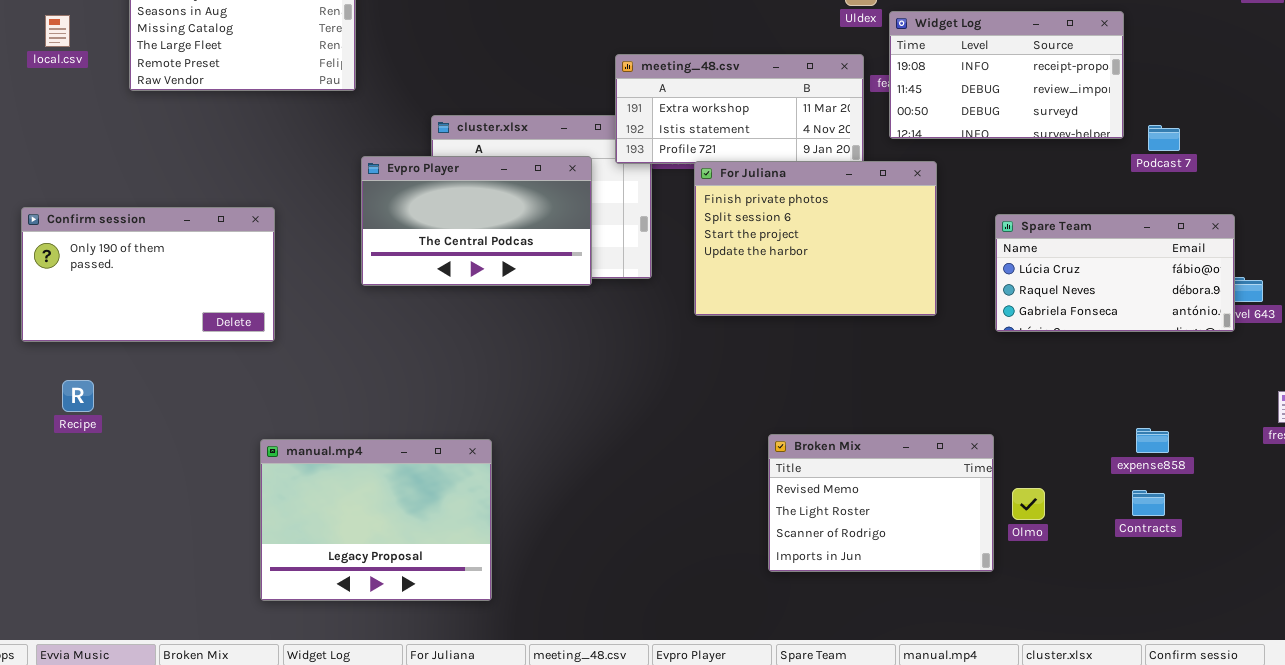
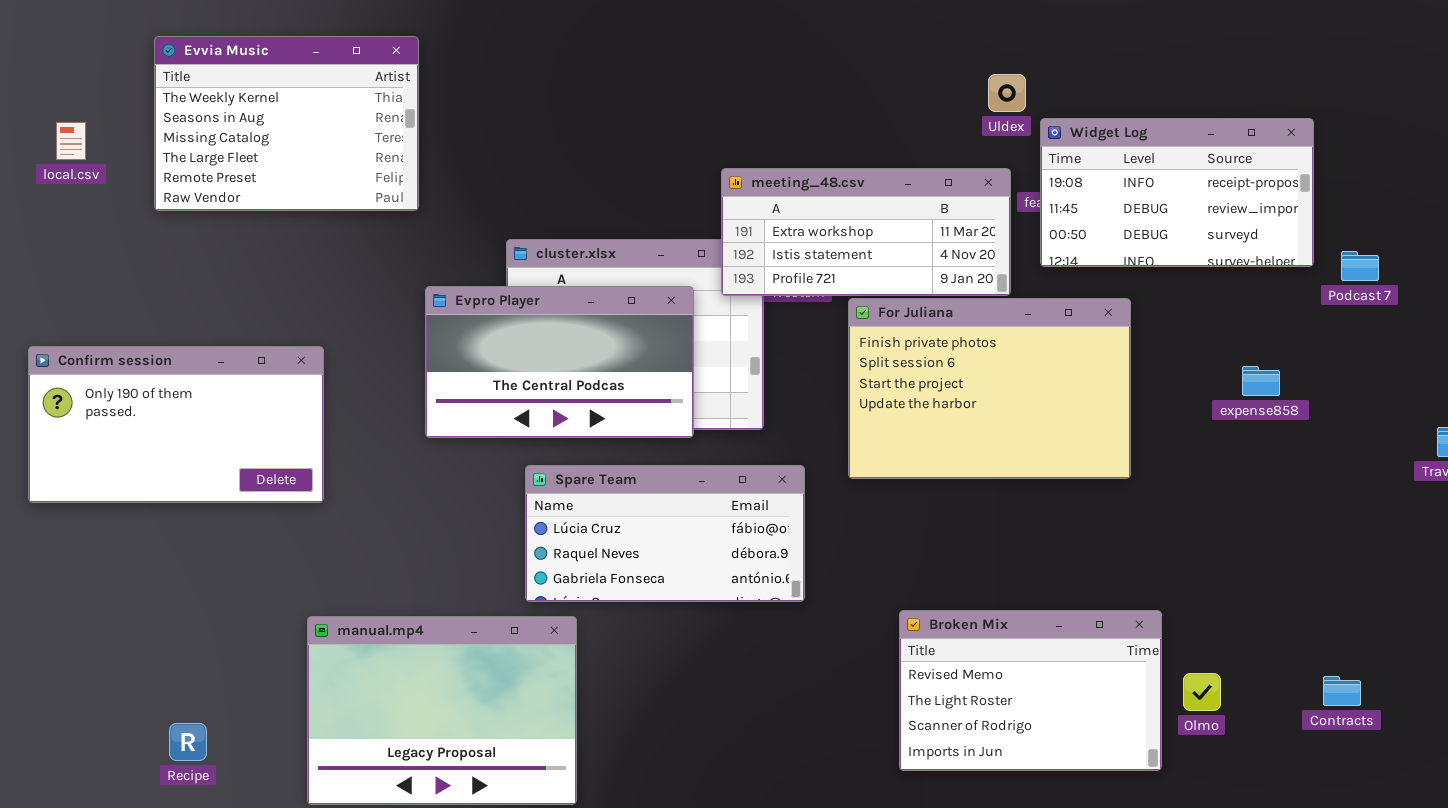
For Juliana: [694,161,937,316] -> [848,298,1131,479], moved
Spare Team: [995,214,1235,332] -> [525,465,805,602], moved
Recipe: [62,380,94,412] -> [169,723,207,761], moved
expense858: [1136,428,1169,453] -> [1242,366,1280,396], moved

